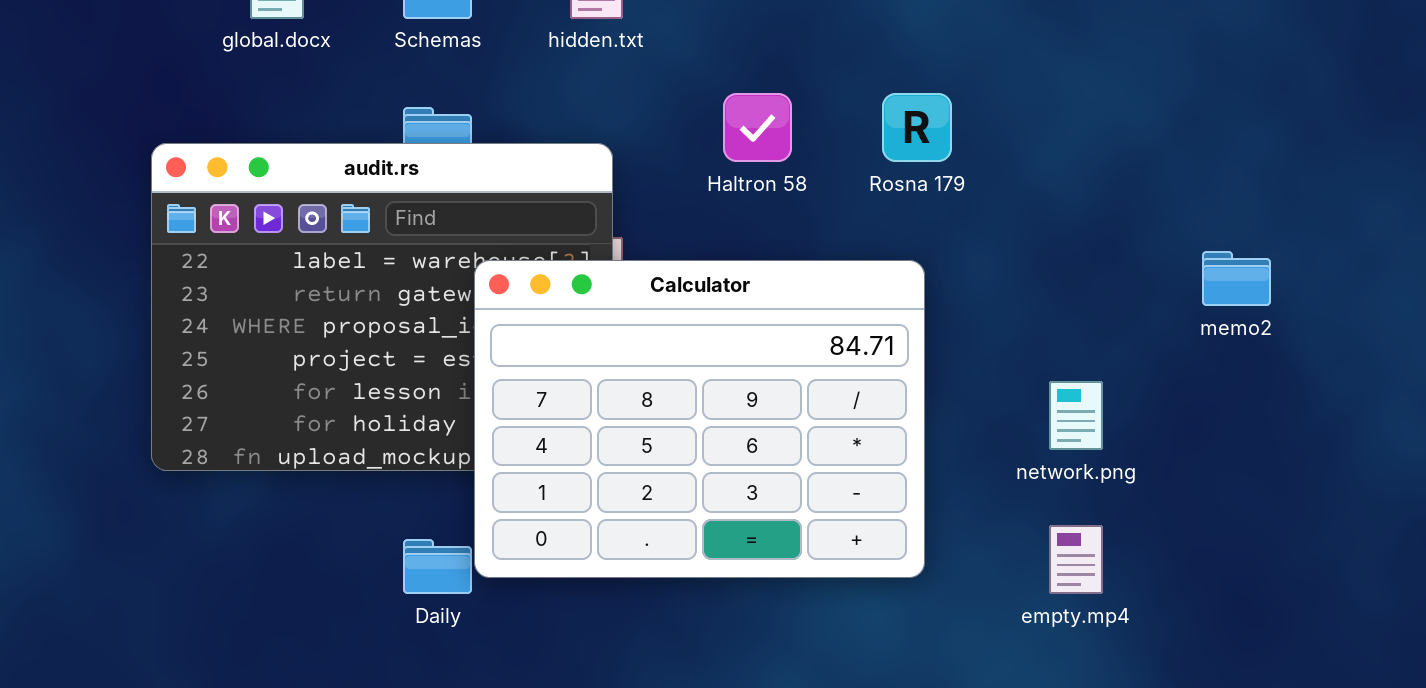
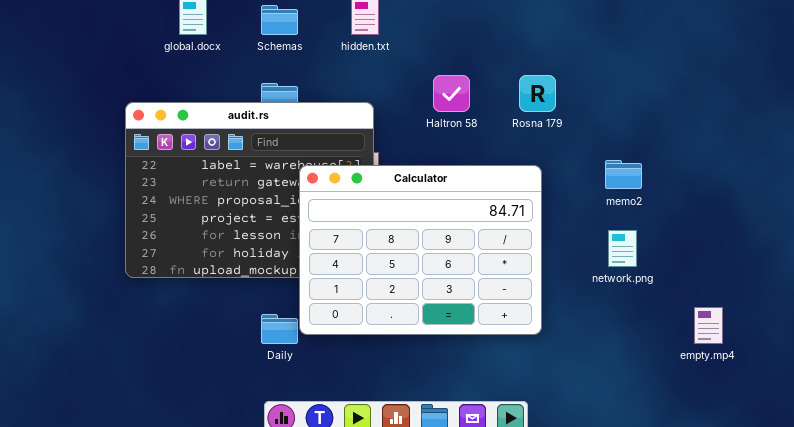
memo2: [1202,251,1271,306] -> [605,160,642,189], moved
empty.mp4: [1049,525,1103,594] -> [694,307,723,344], moved

